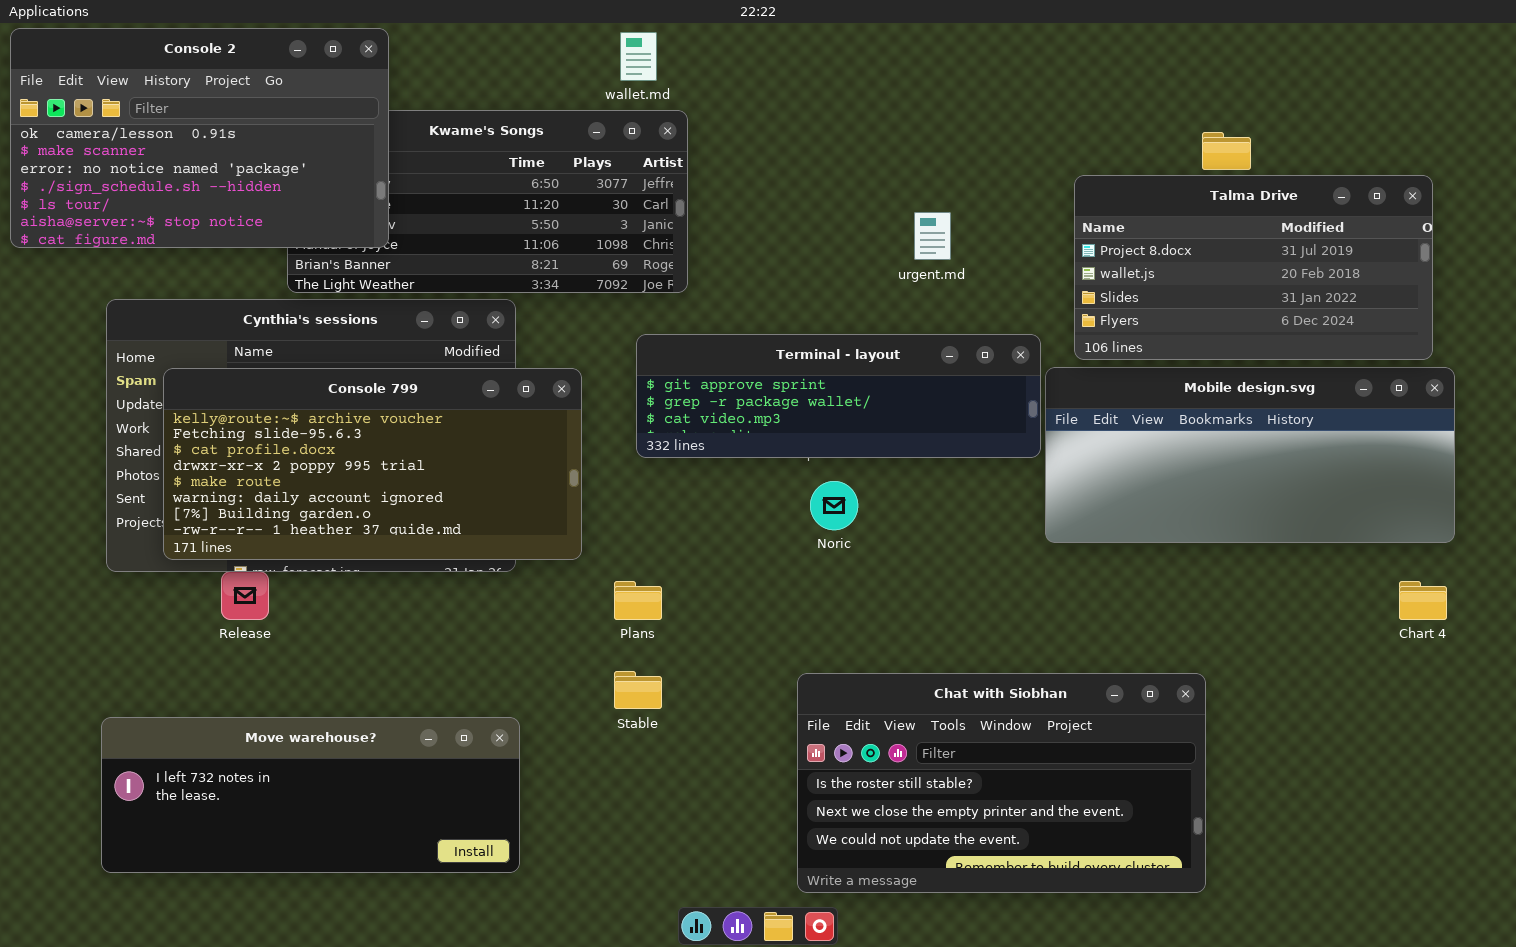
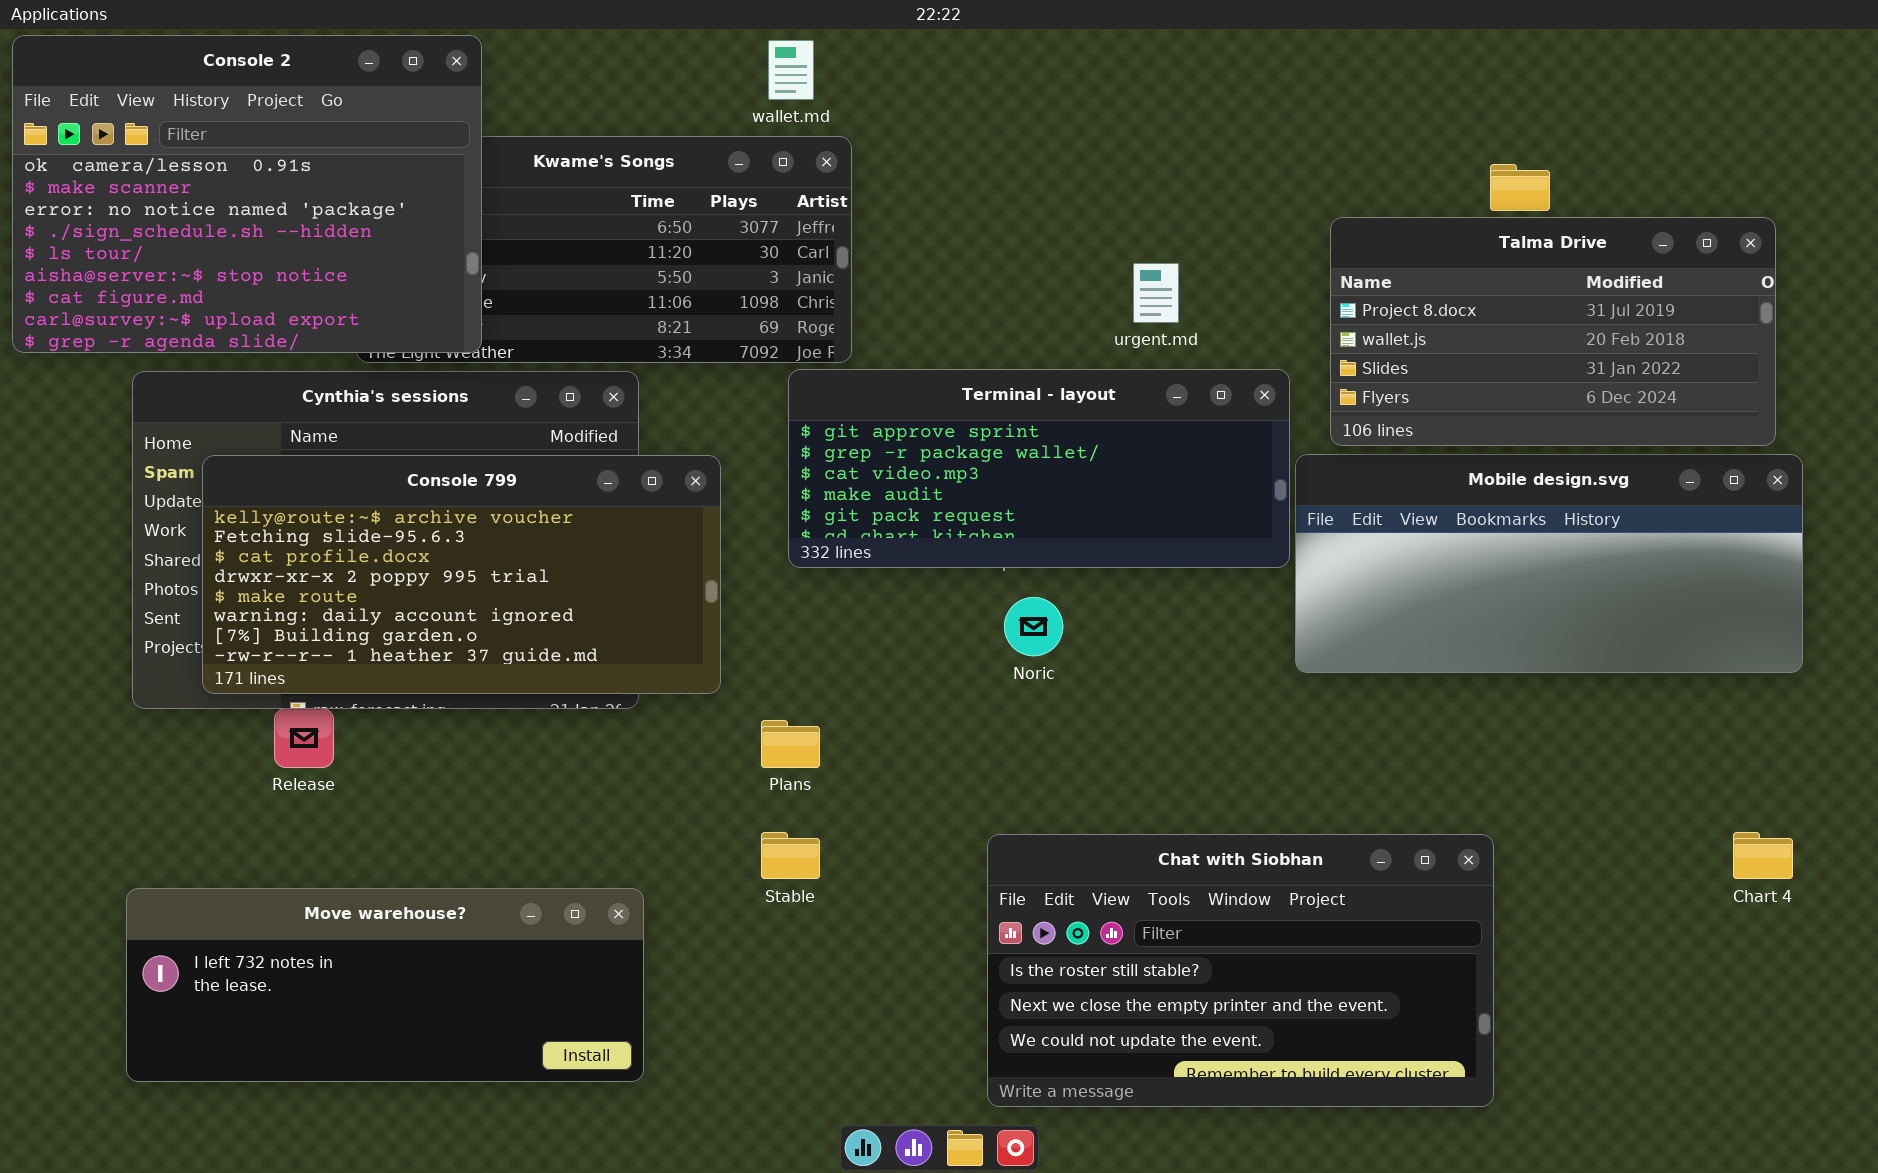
Console 2: [10,28,389,248] -> [12,35,482,353], resized
Terminal - layout: [636,334,1041,458] -> [788,369,1290,568], resized
Chart 4: [1399,581,1447,620] -> [1733,832,1793,879], moved

